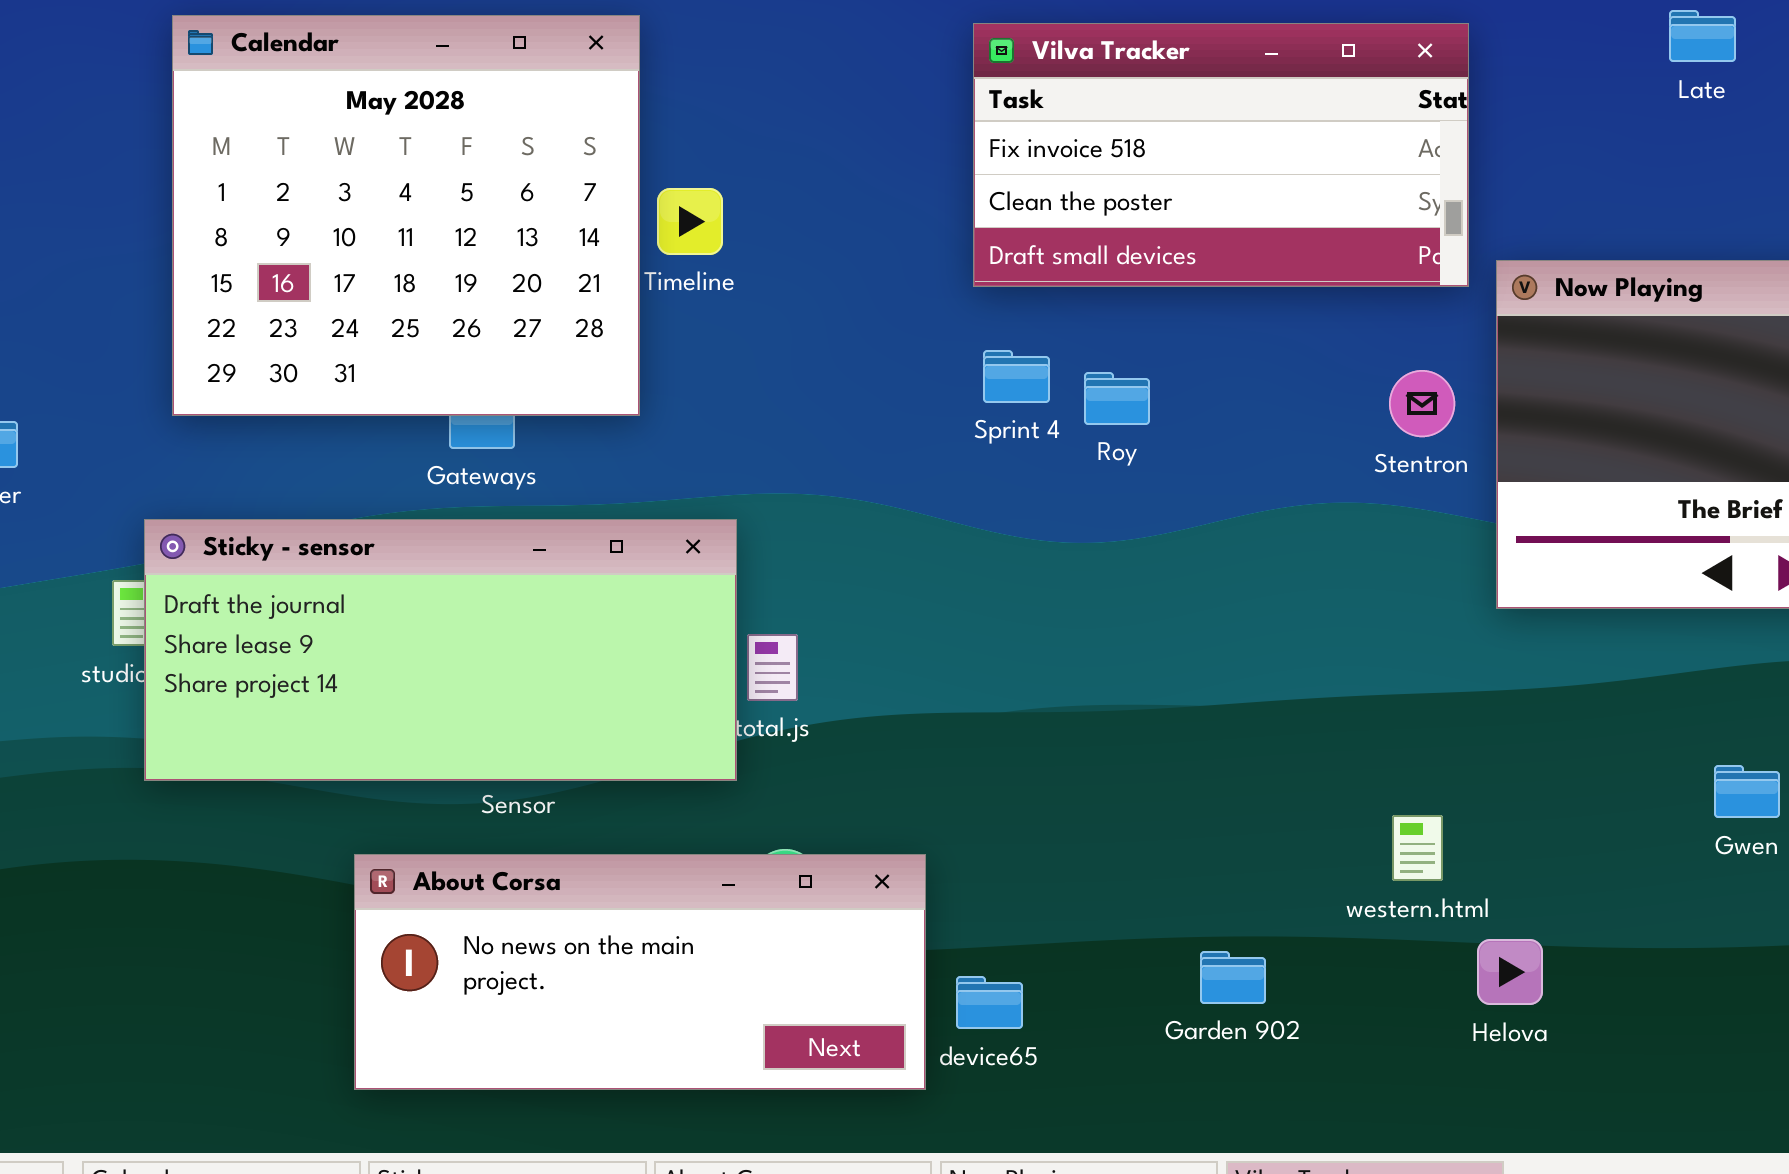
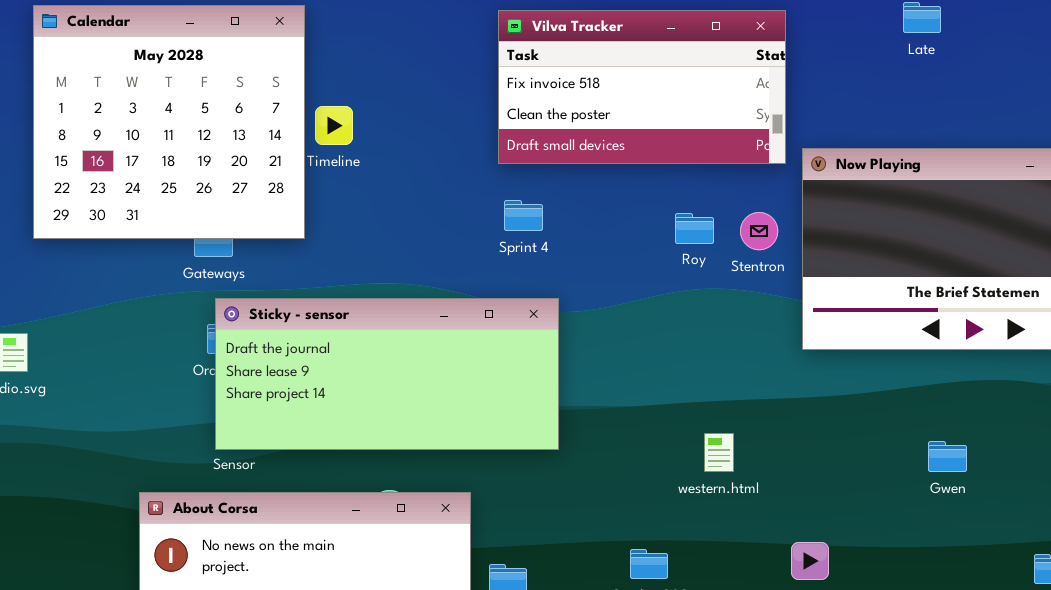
Roy: [1084,372,1150,425] -> [675,213,714,244], moved
Sticky - sensor: [144,519,737,781] -> [215,298,559,450], moved
western.html: [1392,815,1443,881] -> [704,433,734,472], moved

